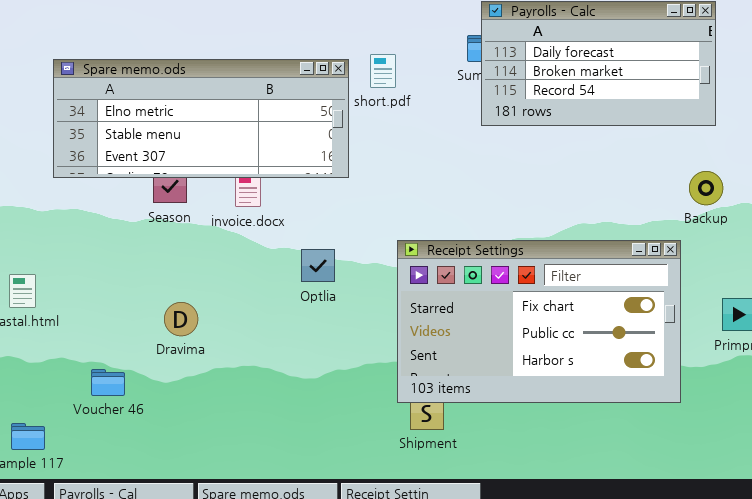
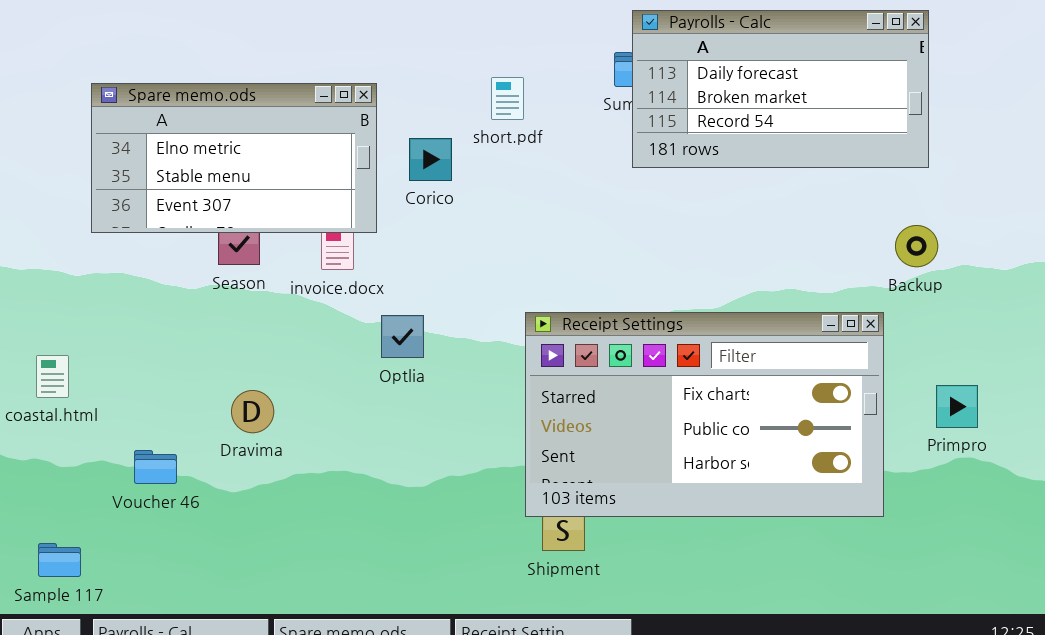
Spare memo.ods: [53,59,349,178] -> [91,83,377,233], resized
Optlia: [301,249,335,282] -> [381,315,424,358], moved
Voucher 46: [91,369,125,396] -> [134,450,177,484], moved

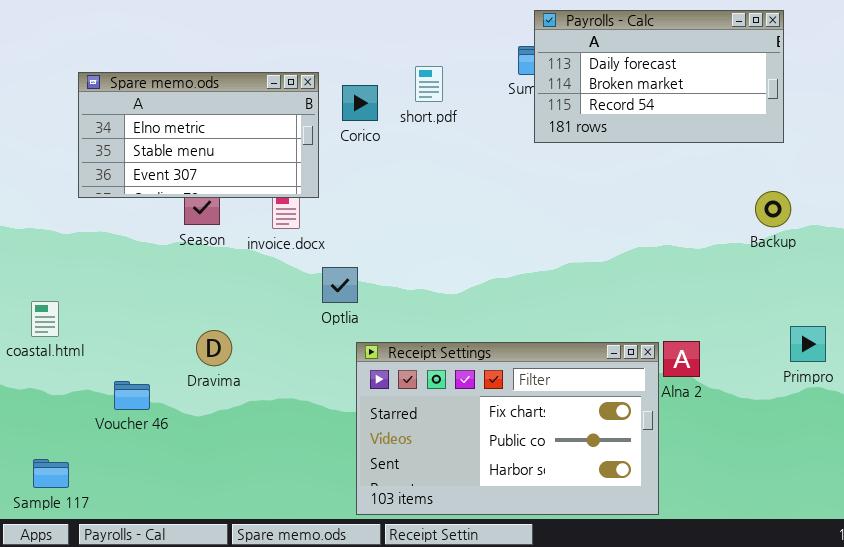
Corico: [409,138,452,181] -> [342,85,378,121], moved
Receipt Settings: [525,312,884,517] -> [356,342,659,515], moved

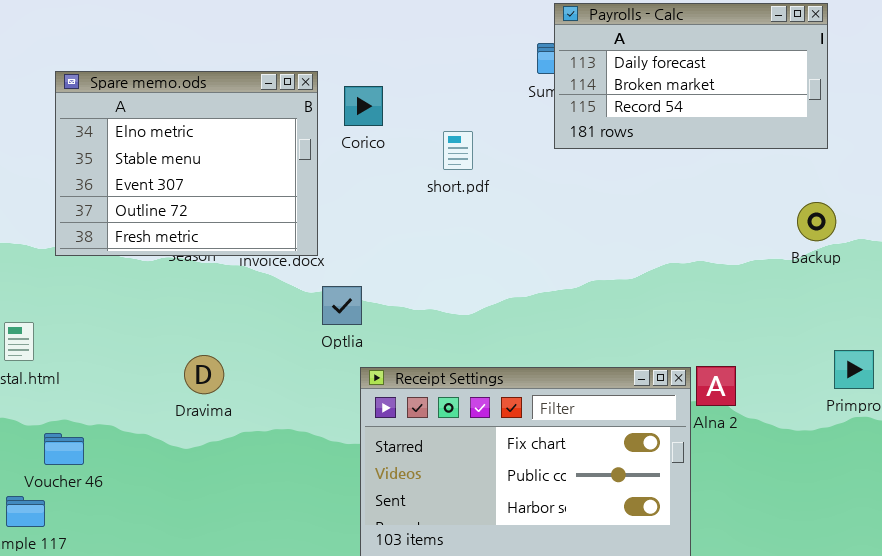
short.pdf: [415,66,443,102] -> [443,131,473,170], moved
Spare memo.ods: [78,72,319,198] -> [55,71,318,256], resized
Voucher 46: [114,381,150,410] -> [44,433,84,465], moved

